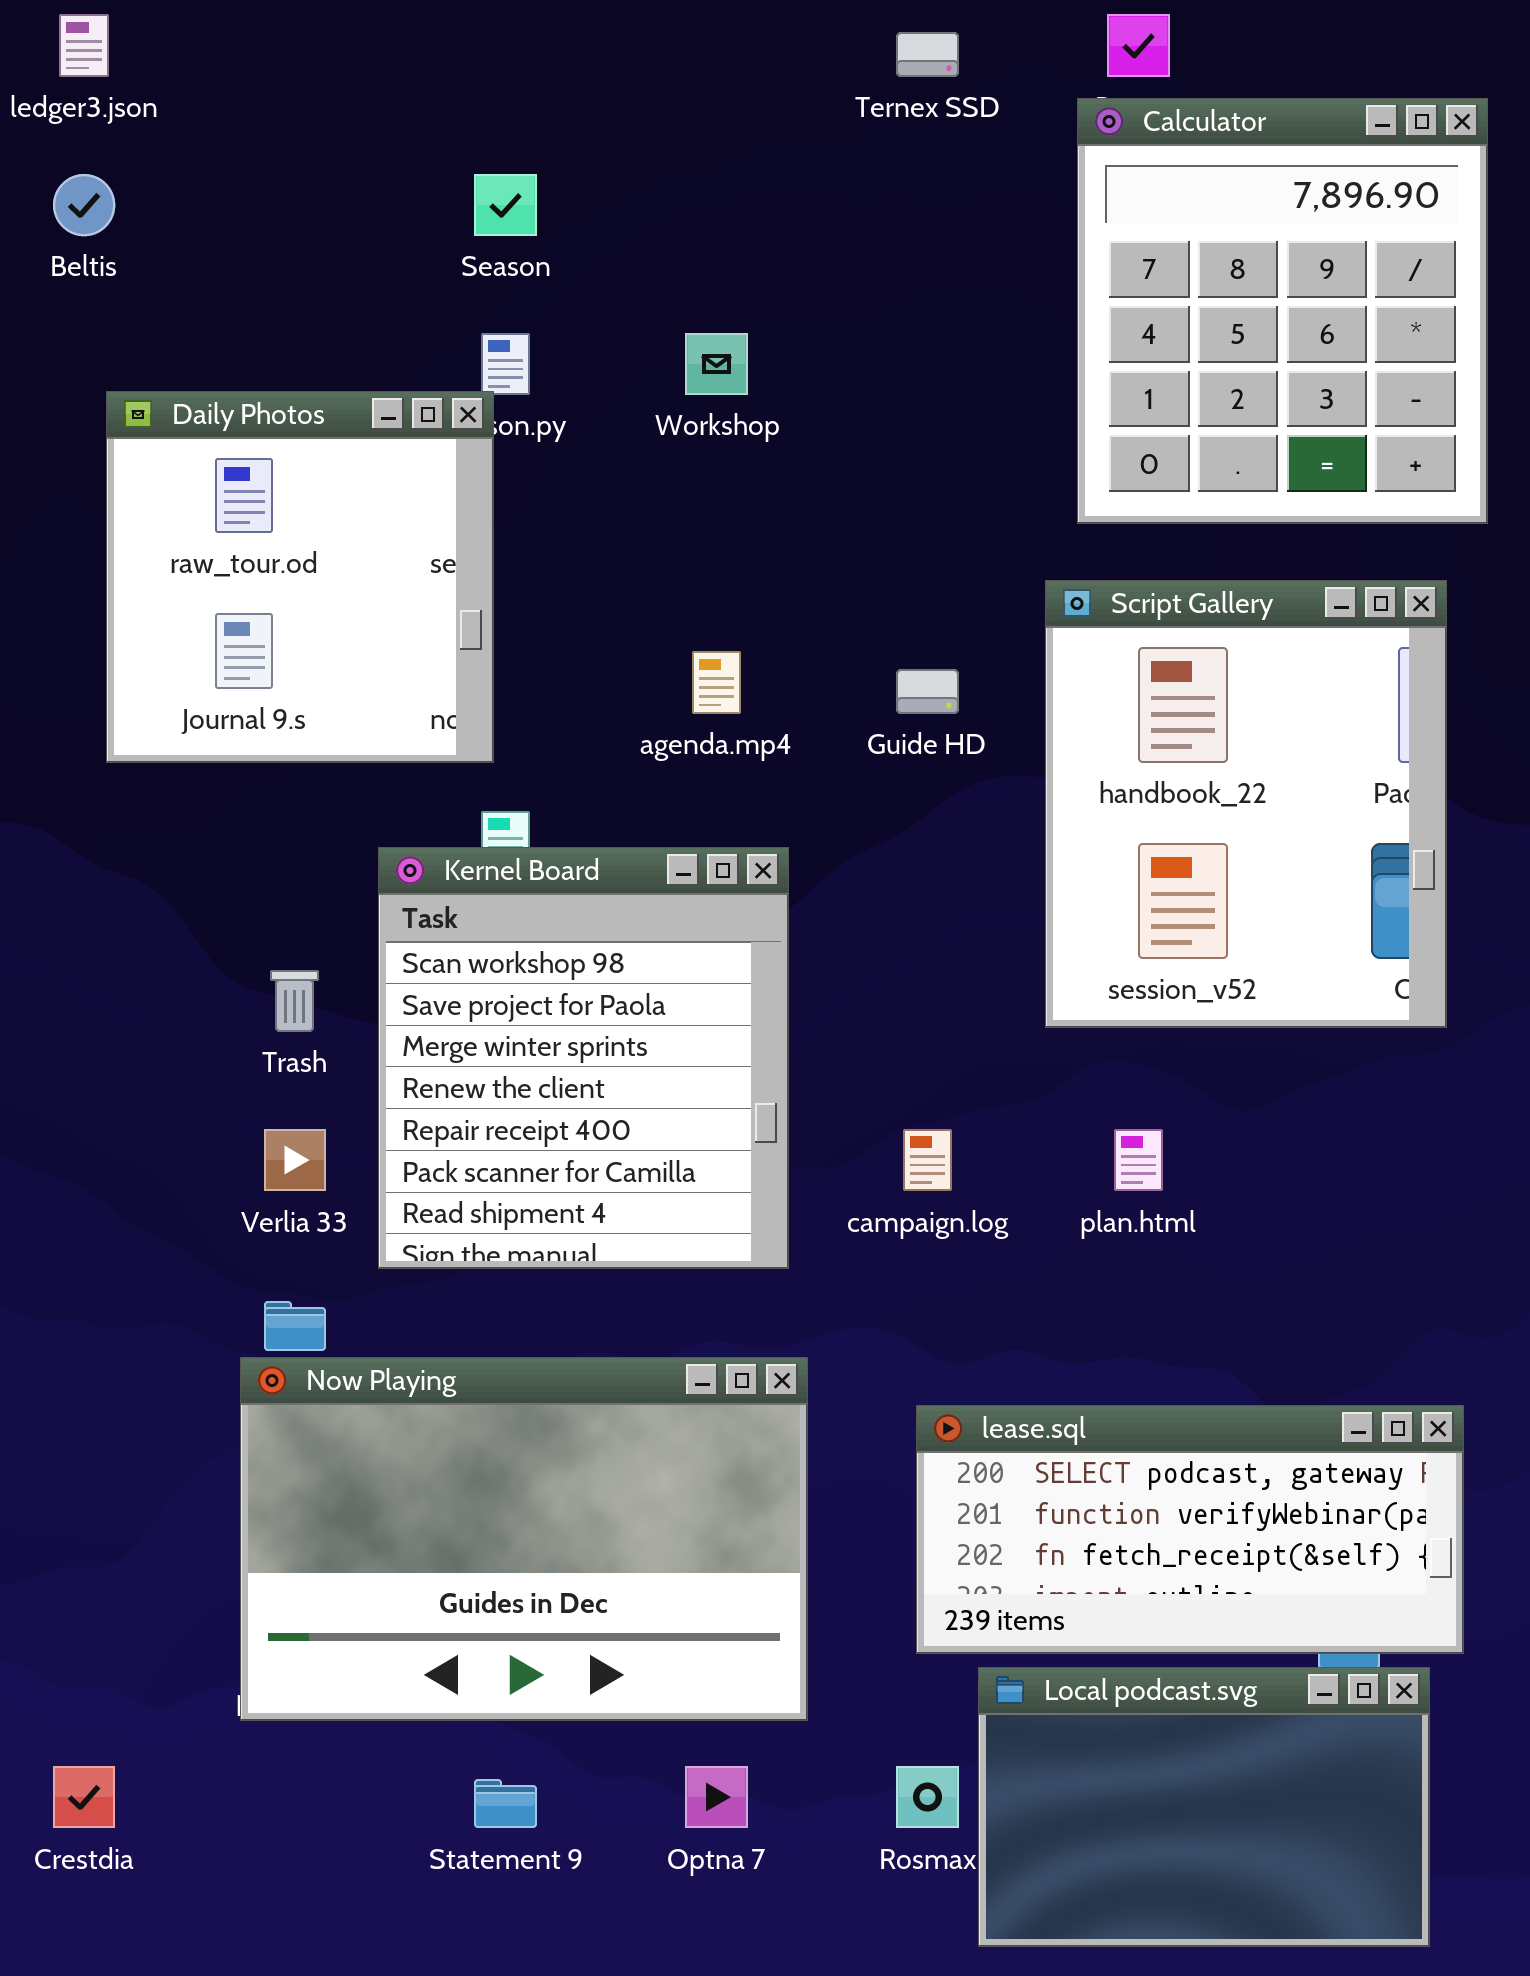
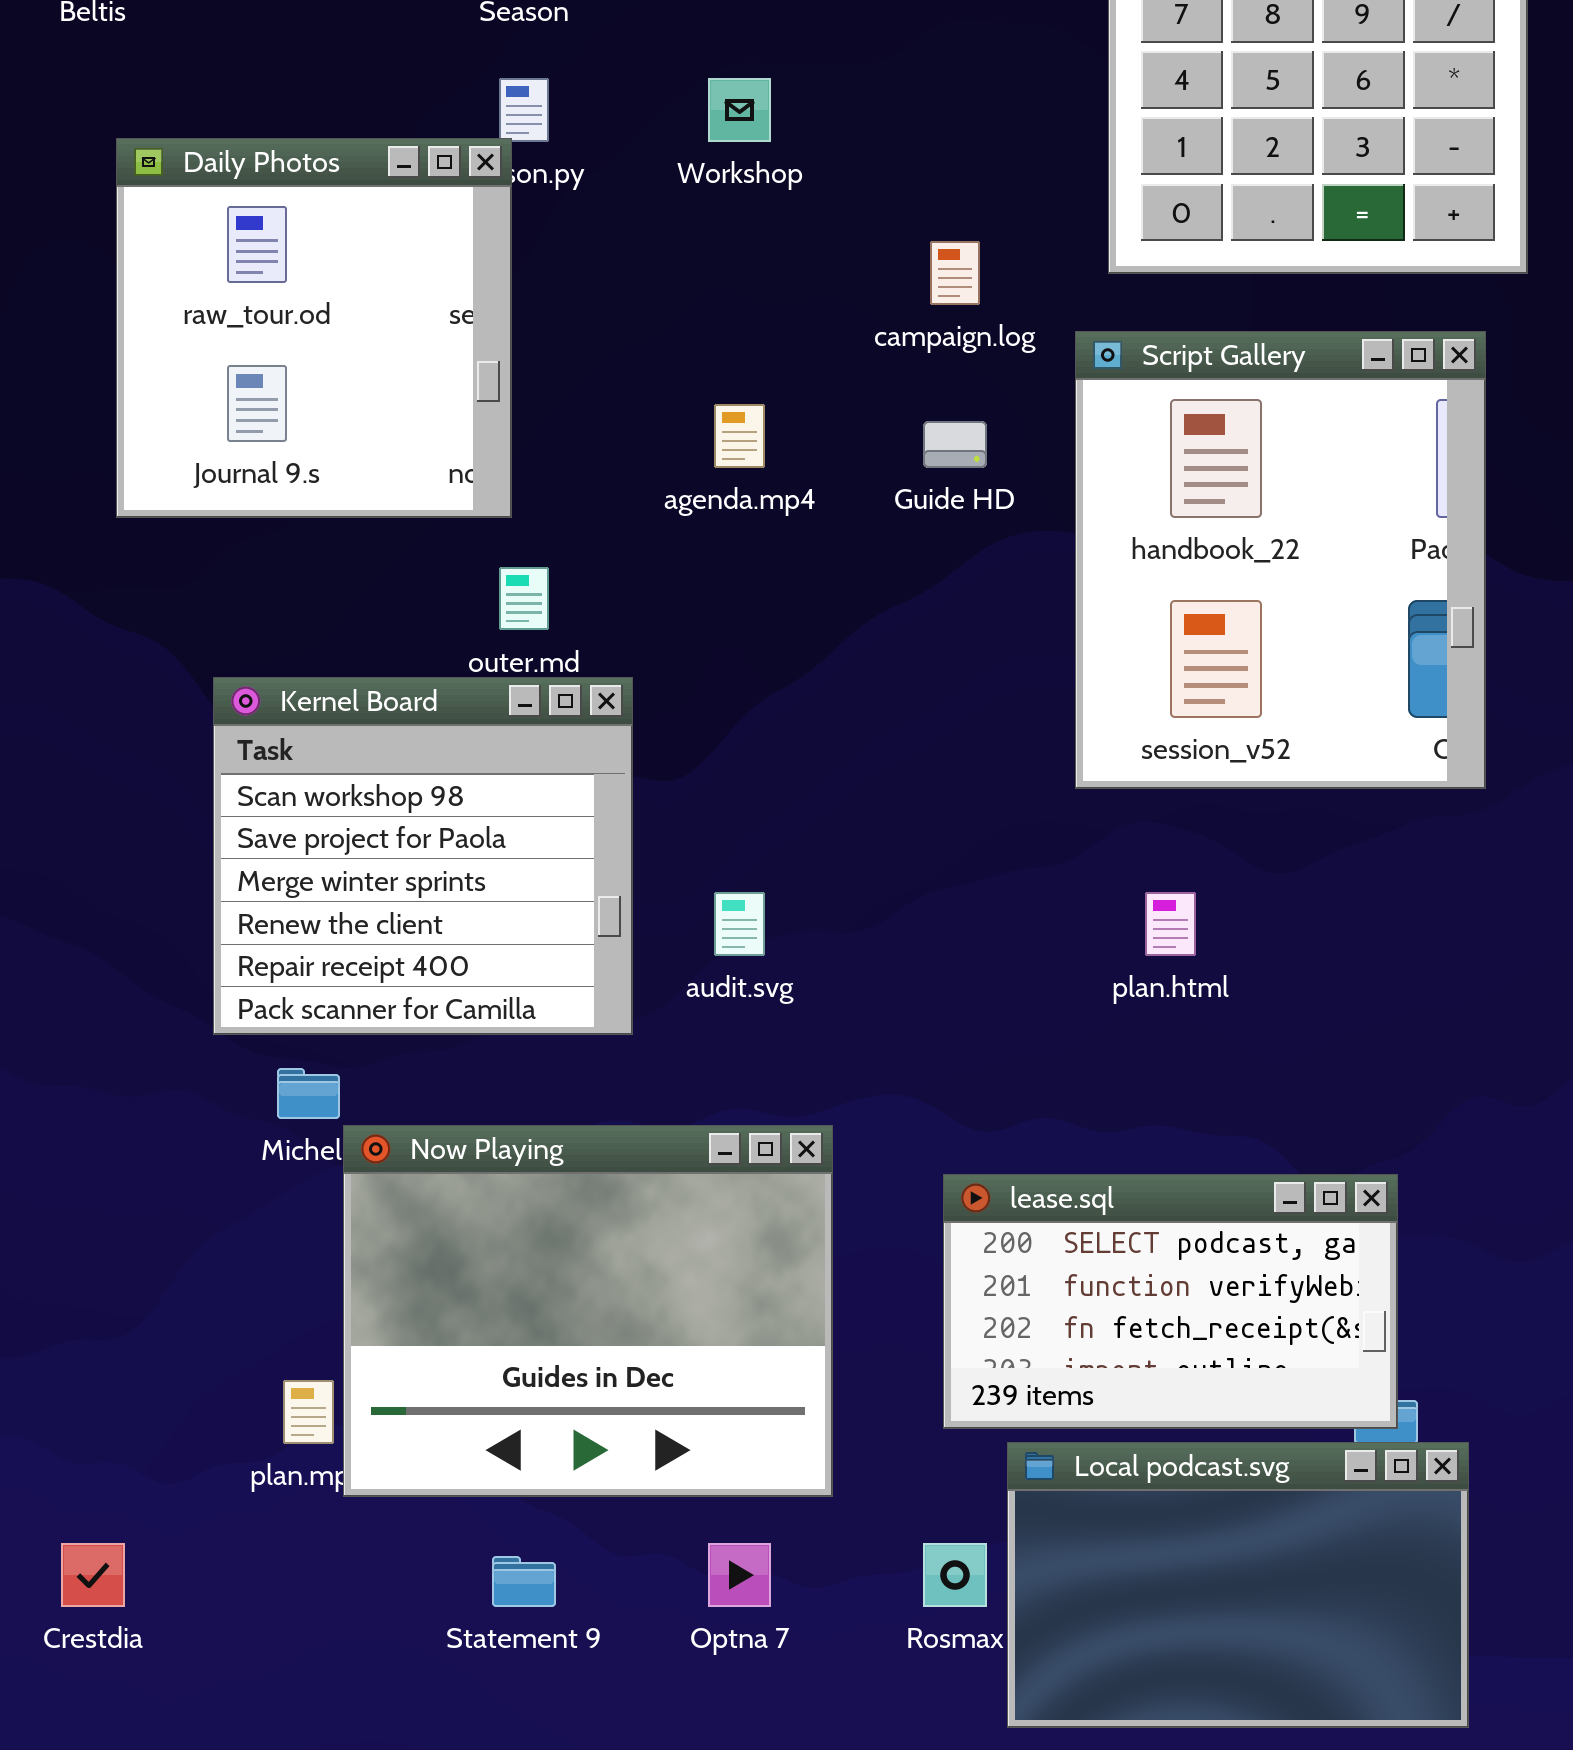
Kernel Board: [378,847,789,1269] -> [213,677,633,1035], moved, resized
campaign.log: [903,1129,952,1191] -> [930,241,980,305], moved
Now Playing: [240,1357,808,1721] -> [343,1125,833,1497], resized
lease.sql: [916,1405,1464,1654] -> [943,1174,1398,1429], resized

